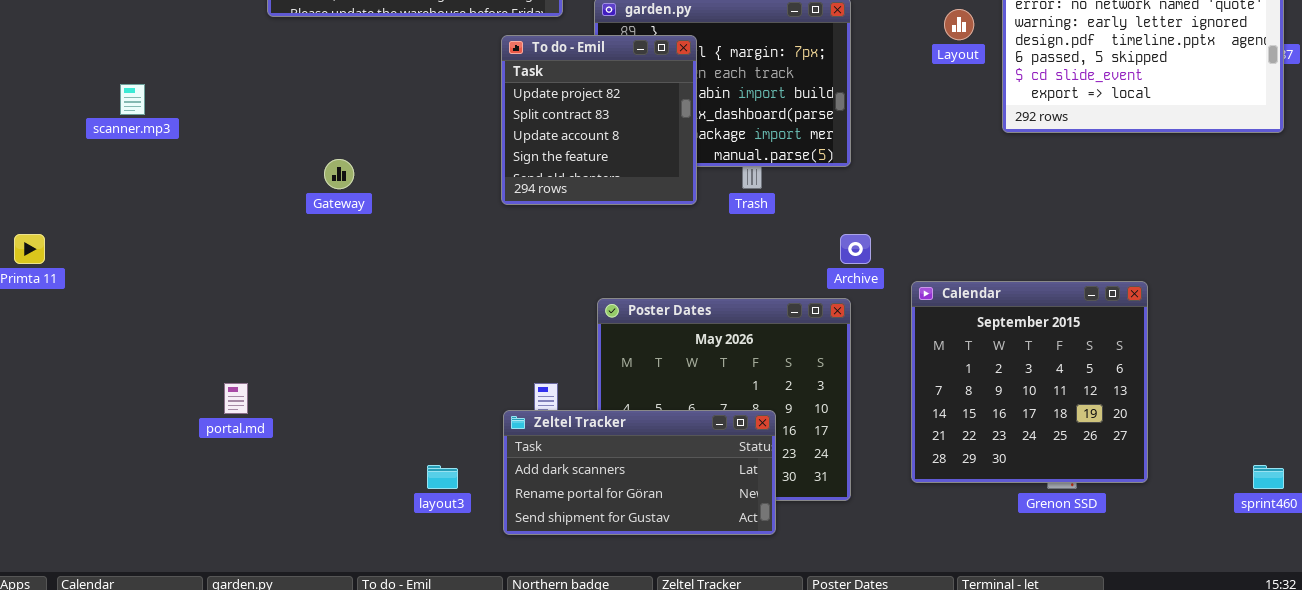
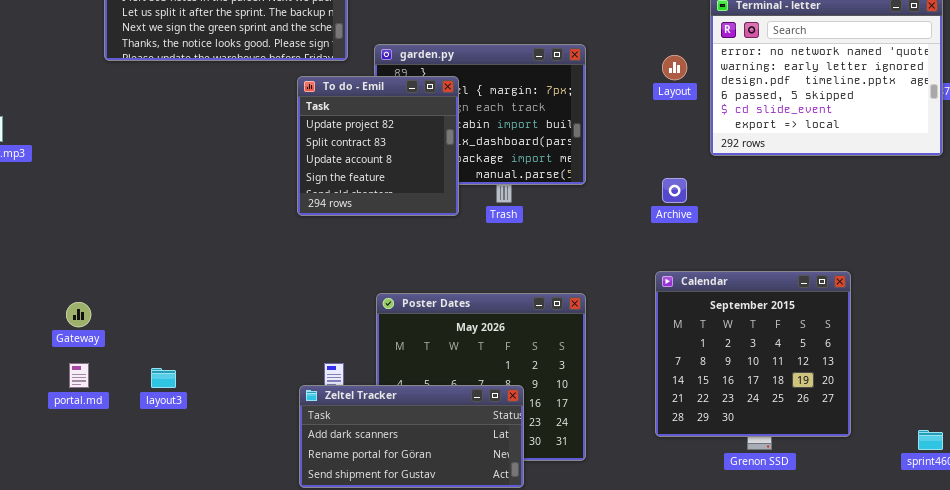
Gateway: [324,159,354,189] -> [66,302,91,327], moved
Archive: [840,234,871,264] -> [662,178,687,203], moved
Calendar: [911,281,1148,483] -> [655,271,851,437], moved
layout3: [427,465,458,489] -> [151,368,176,388], moved

